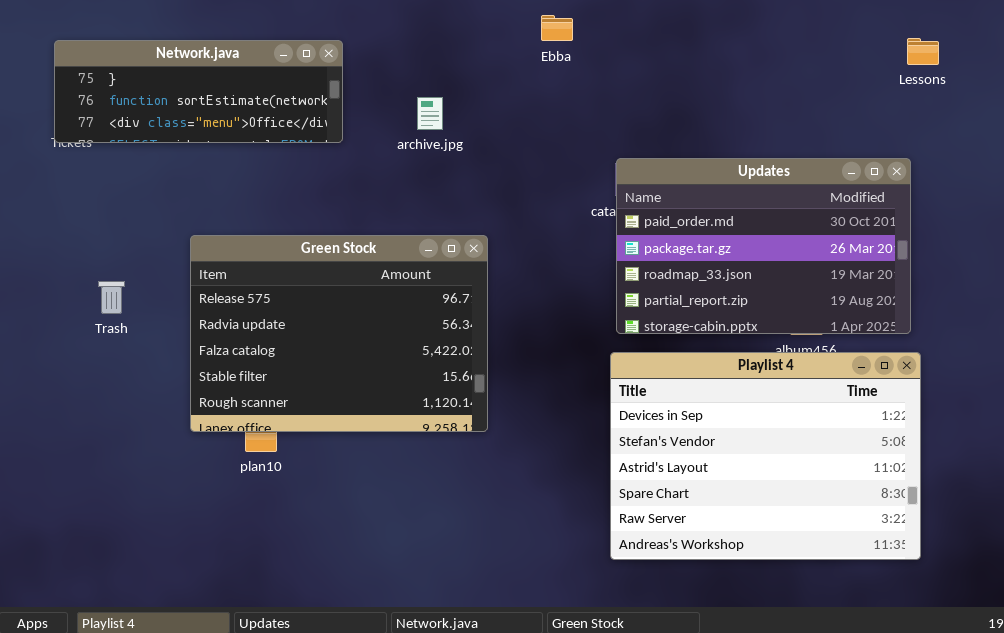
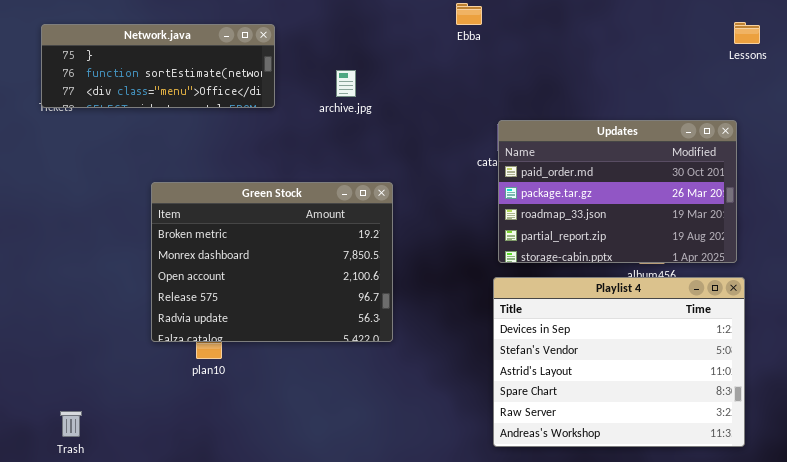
Ebba: [541,15,573,41] -> [456,3,482,25], moved
Green Stock: [190,235,488,432] -> [151,182,393,342], scrolled up 3 rows
Trash: [98,281,125,314] -> [60,411,82,437], moved

